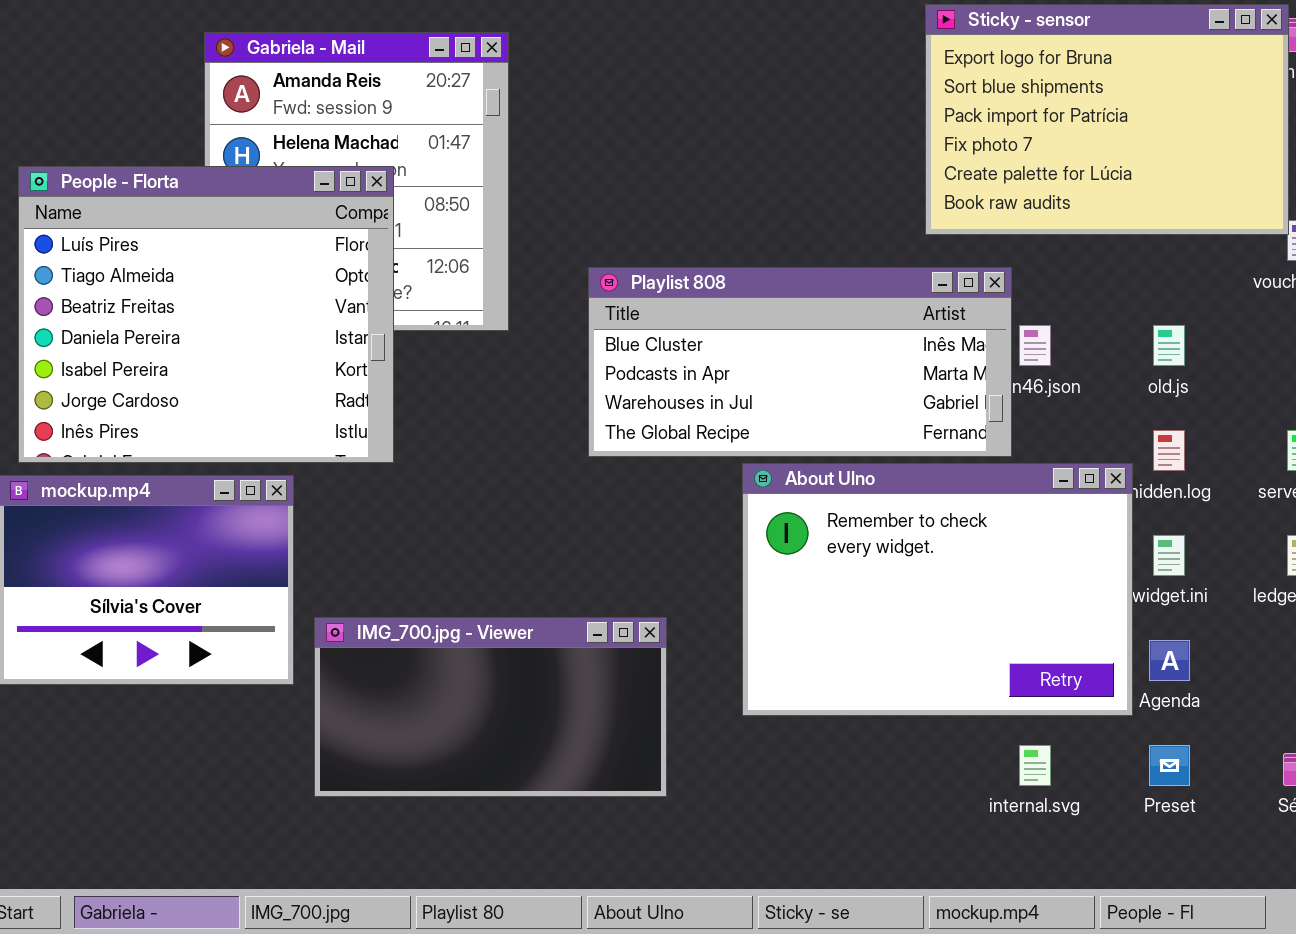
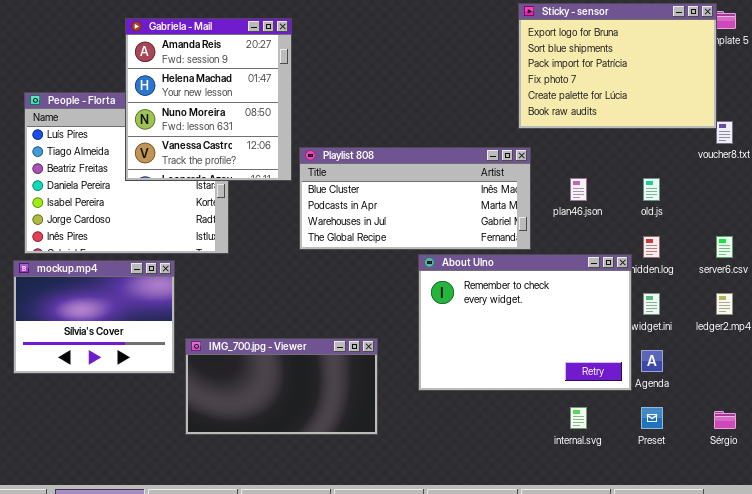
Gabriela - Mail: [204,32,509,331] -> [125,18,292,181], raised
Playlist 808: [588,267,1012,457] -> [299,147,531,250], moved

